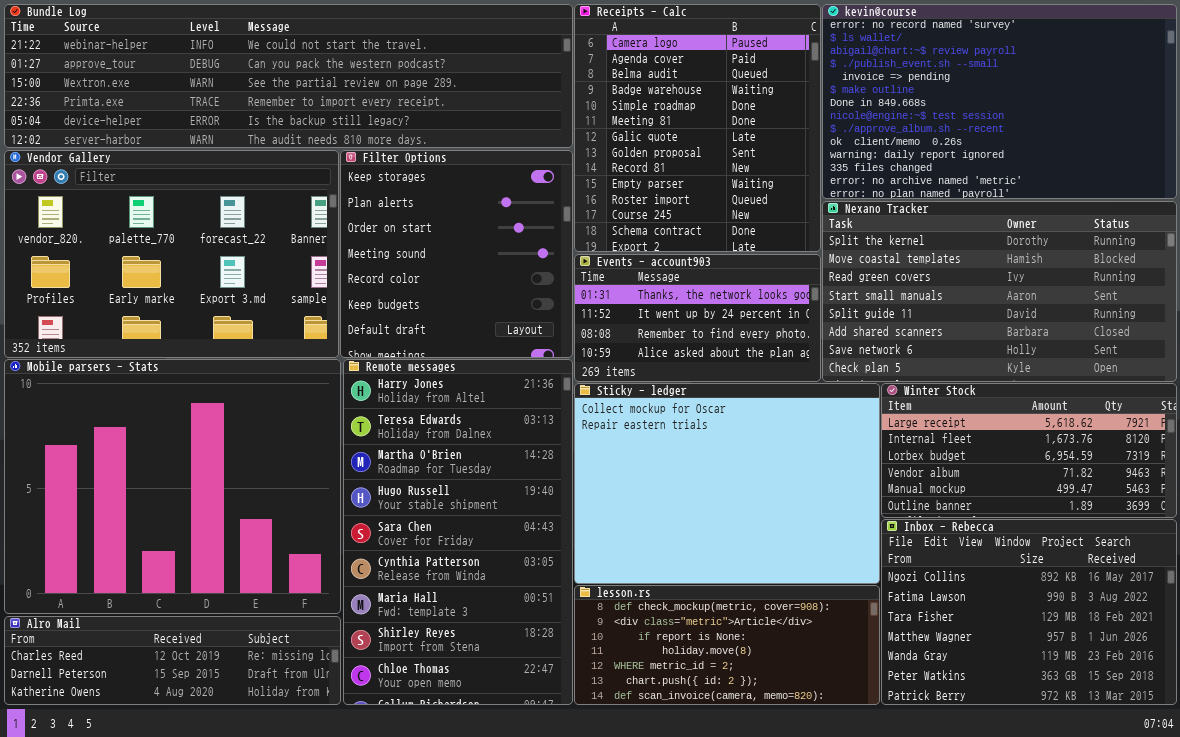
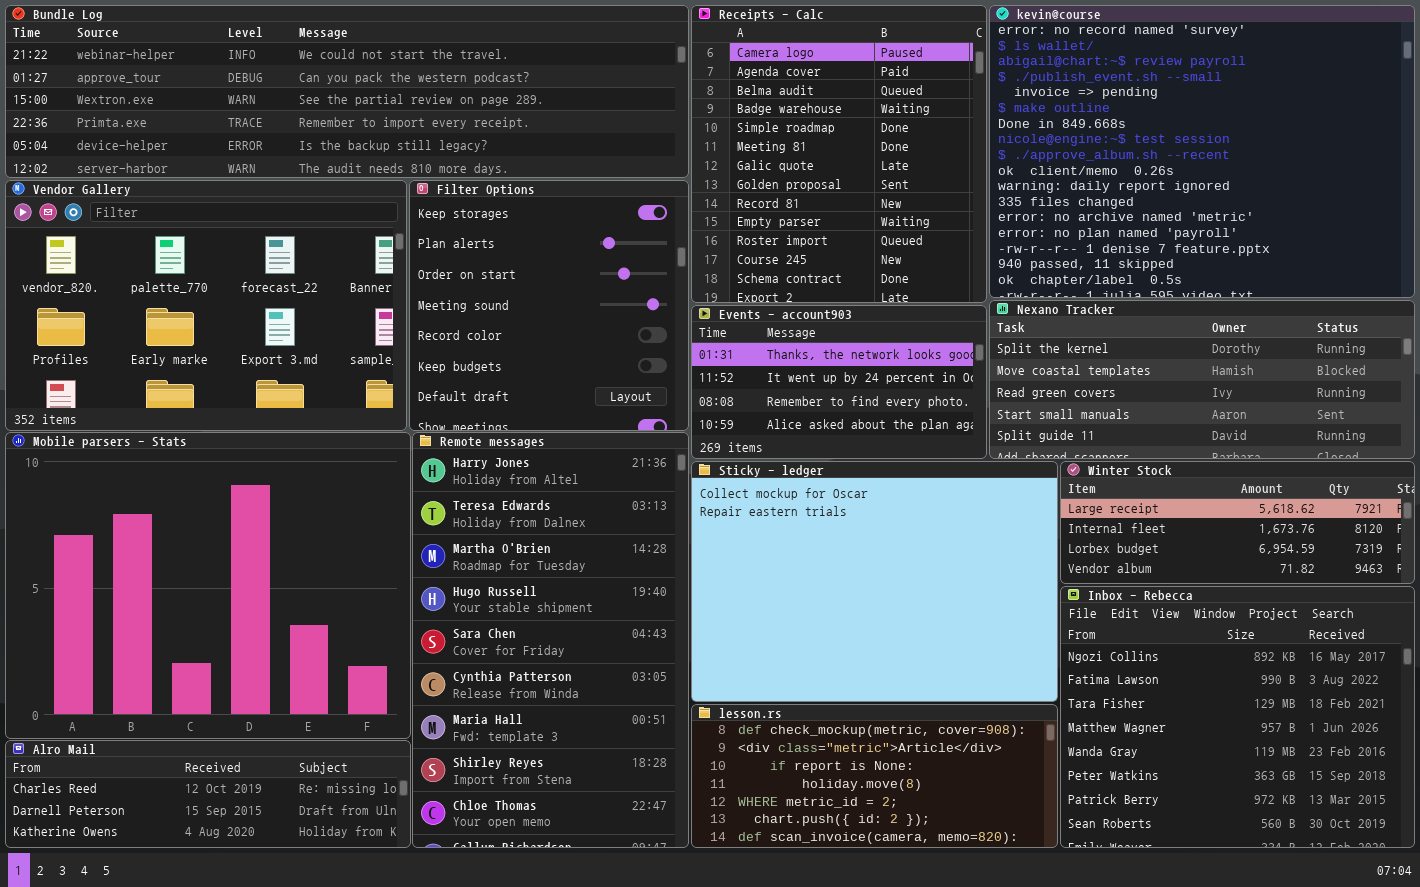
kevin@course: [822,4,1177,199] -> [989,5,1415,298], resized
Nexano Tracker: [822,201,1177,382] -> [989,300,1415,459], resized
Winter Stock: [881,383,1177,518] -> [1060,461,1415,584], resized
Inbox - Rebecca: [881,519,1177,705] -> [1060,586,1415,848], resized

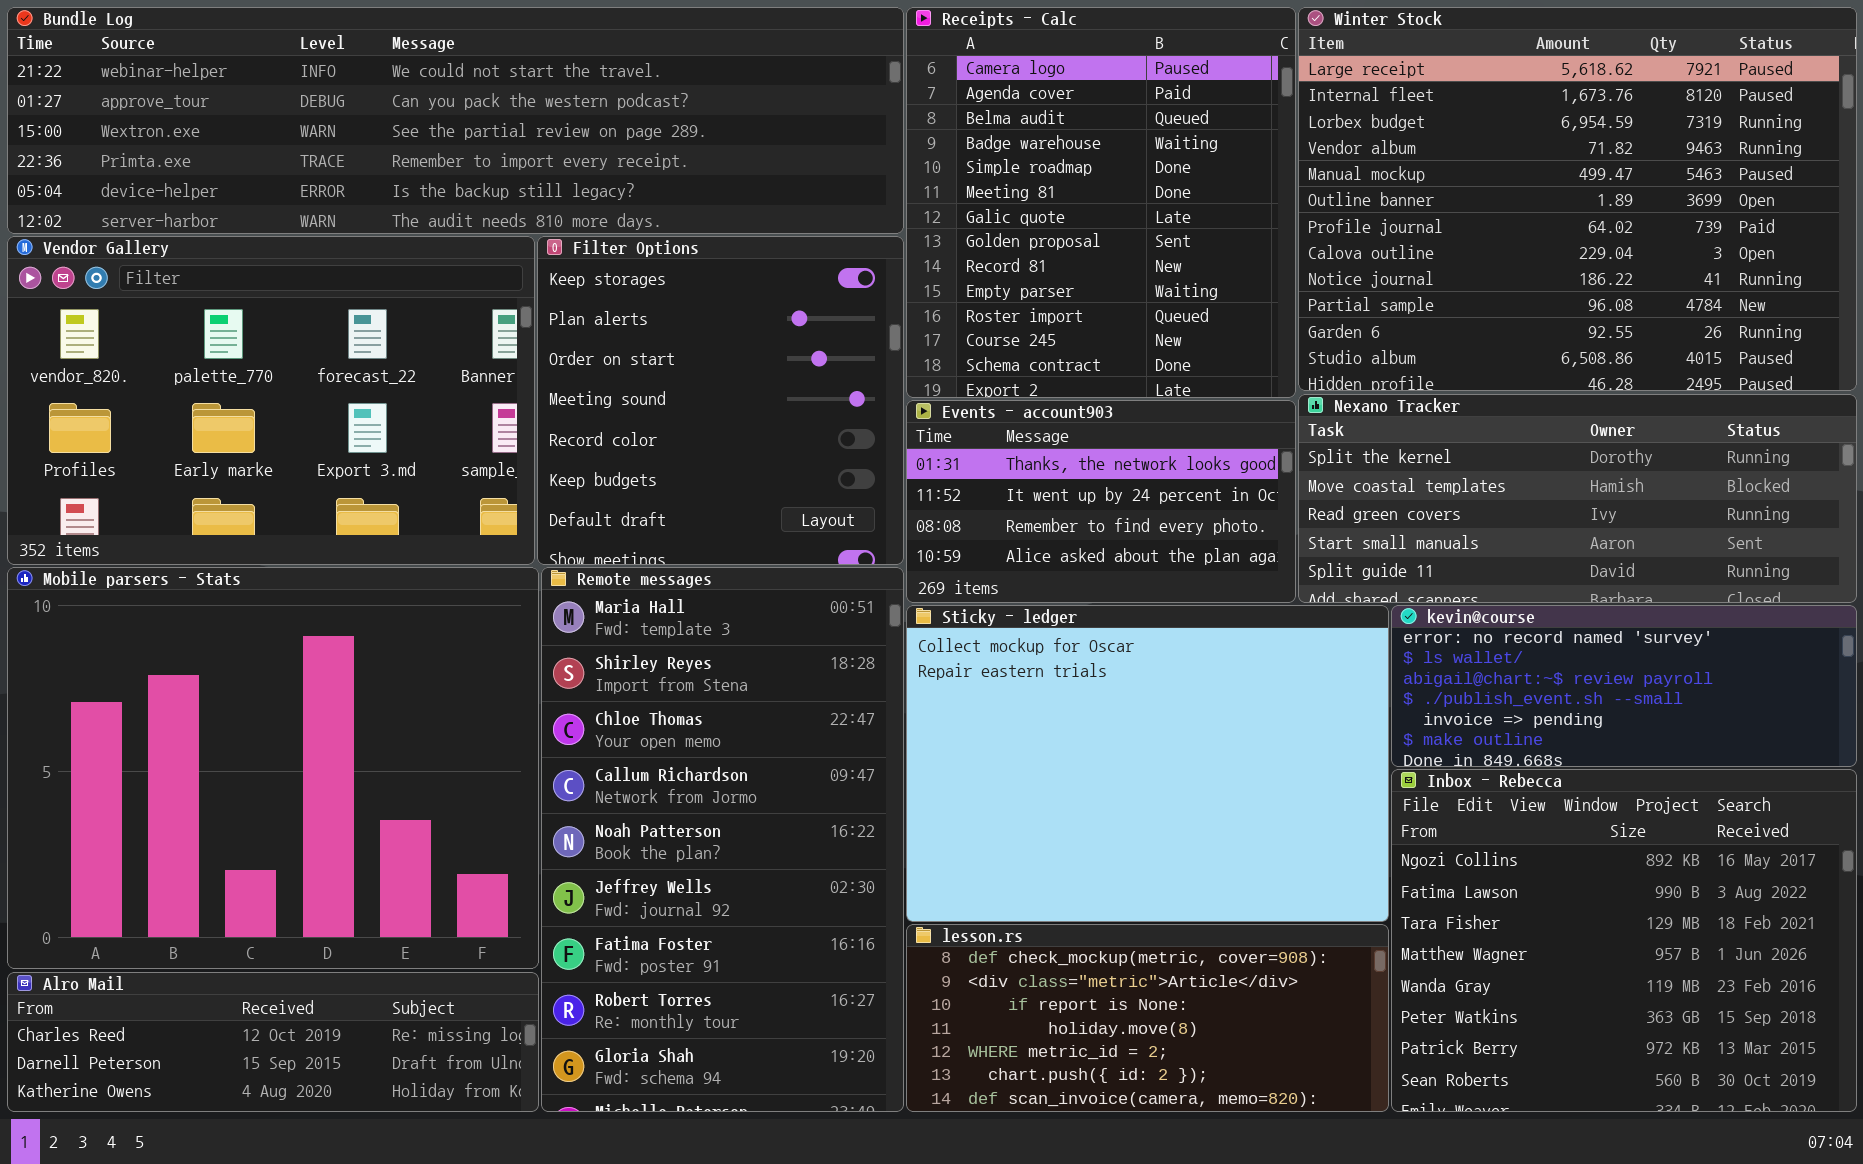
kevin@course: [989,5,1415,298] -> [1391,605,1857,767], moved, resized
Remote messages: [412,432,689,848] -> [541,567,904,1112], scrolled down 6 rows
Winter Stock: [1060,461,1415,584] -> [1298,7,1857,391], moved, resized

